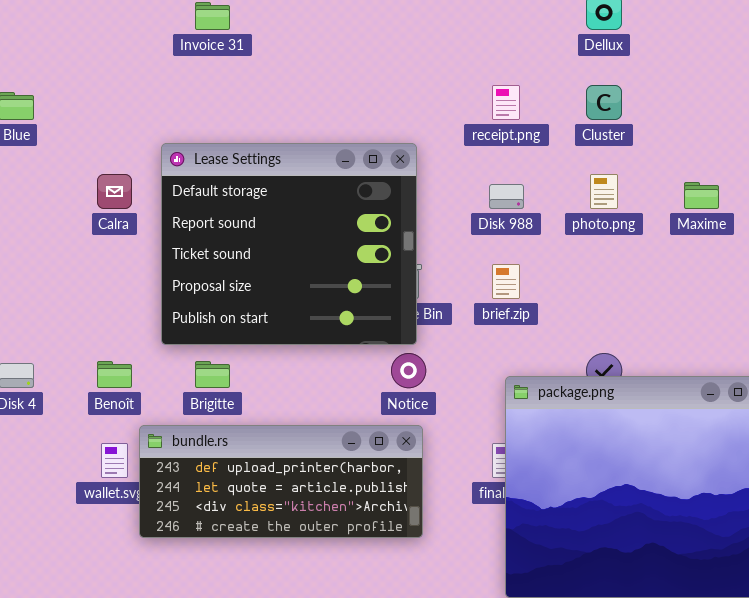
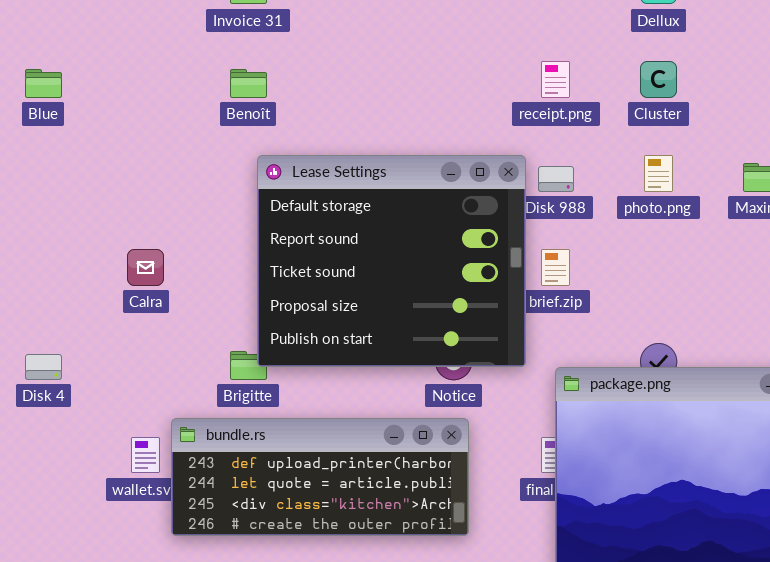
Lease Settings: [161,143,417,345] -> [257,155,526,367], moved
Calra: [97,174,132,209] -> [127,249,164,286], moved
Benoît: [97,361,132,388] -> [230,69,267,98], moved

